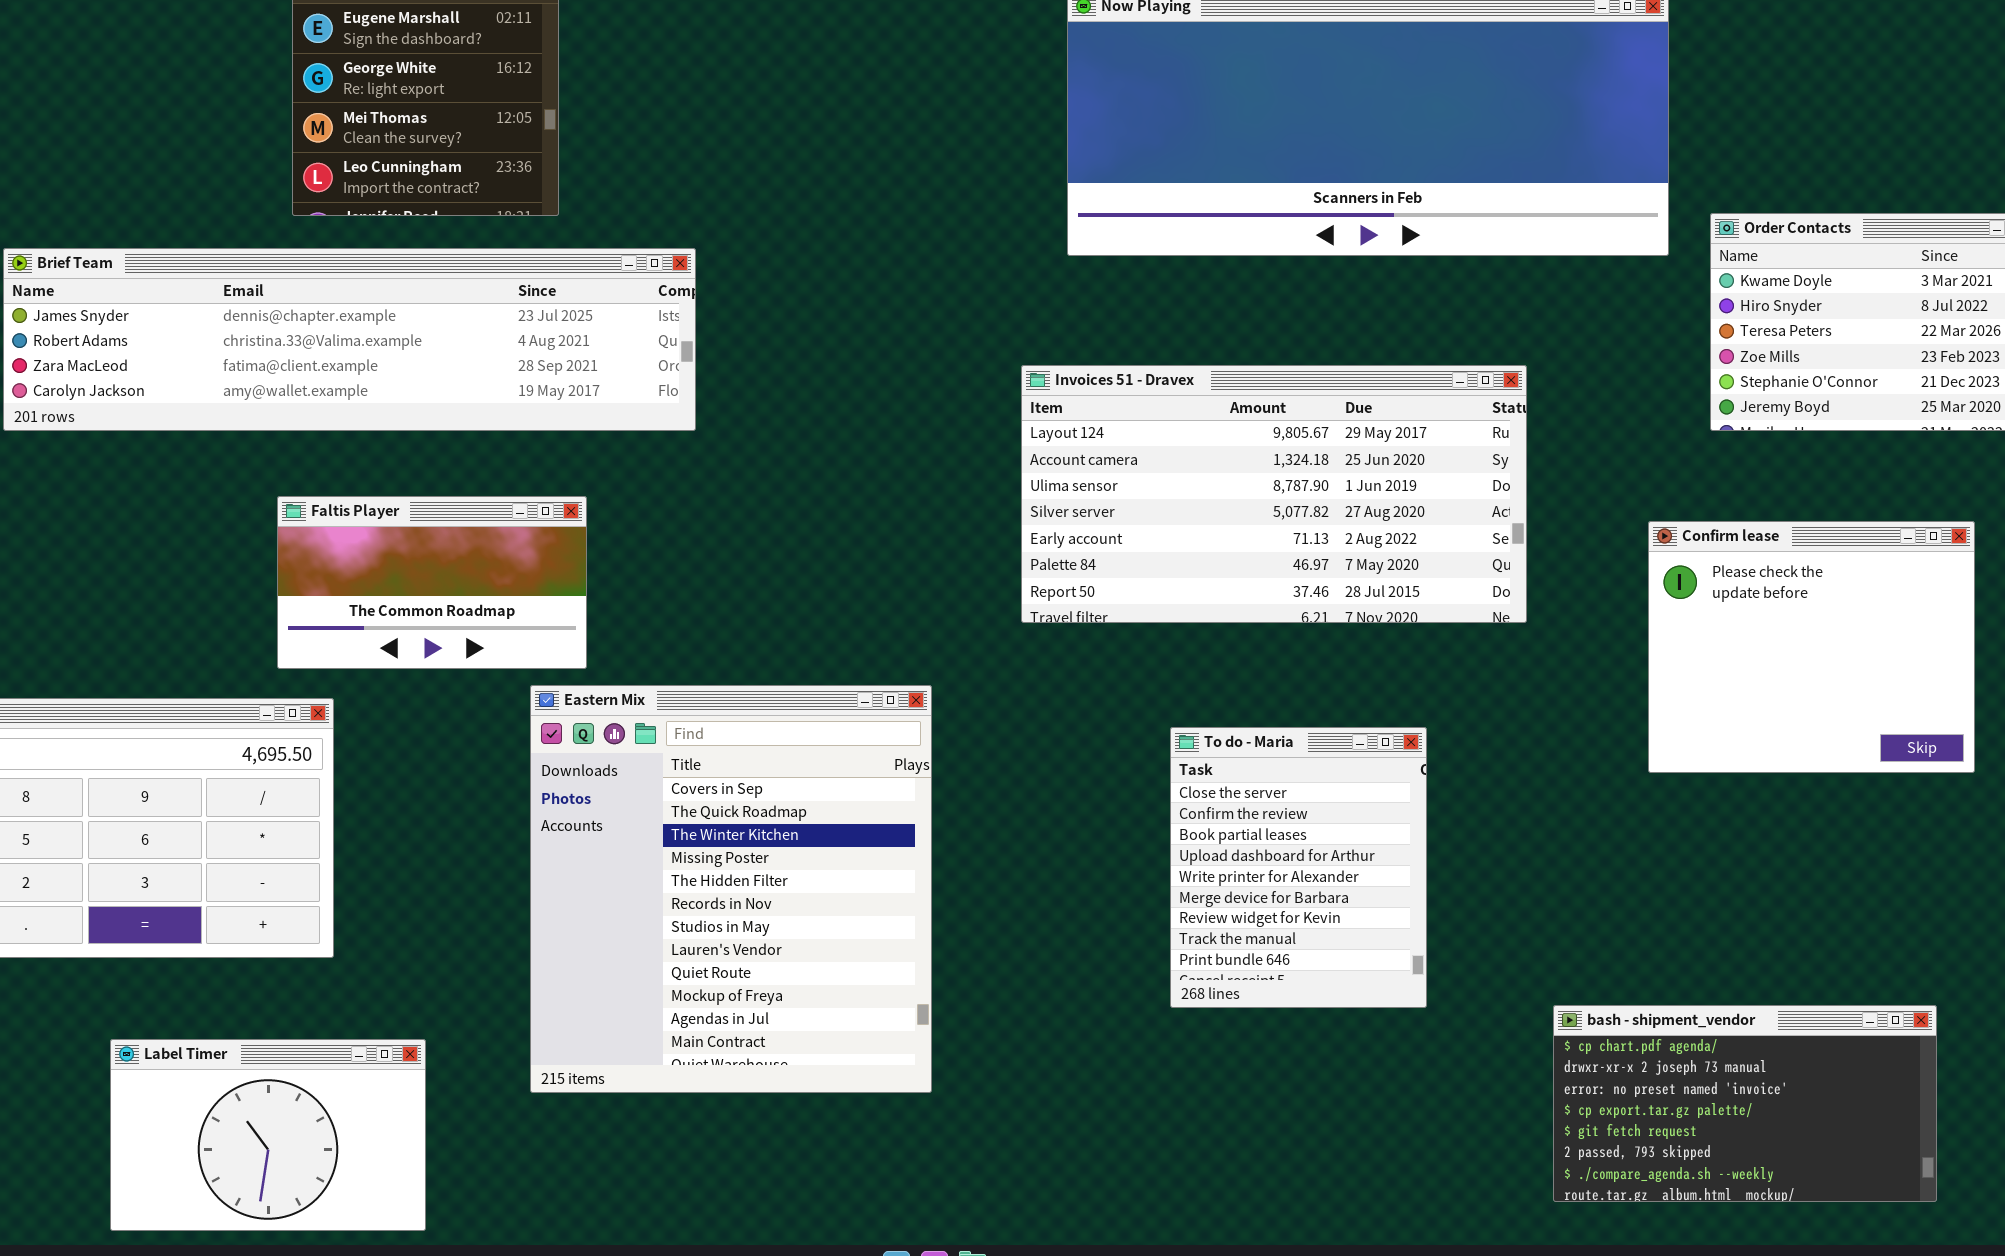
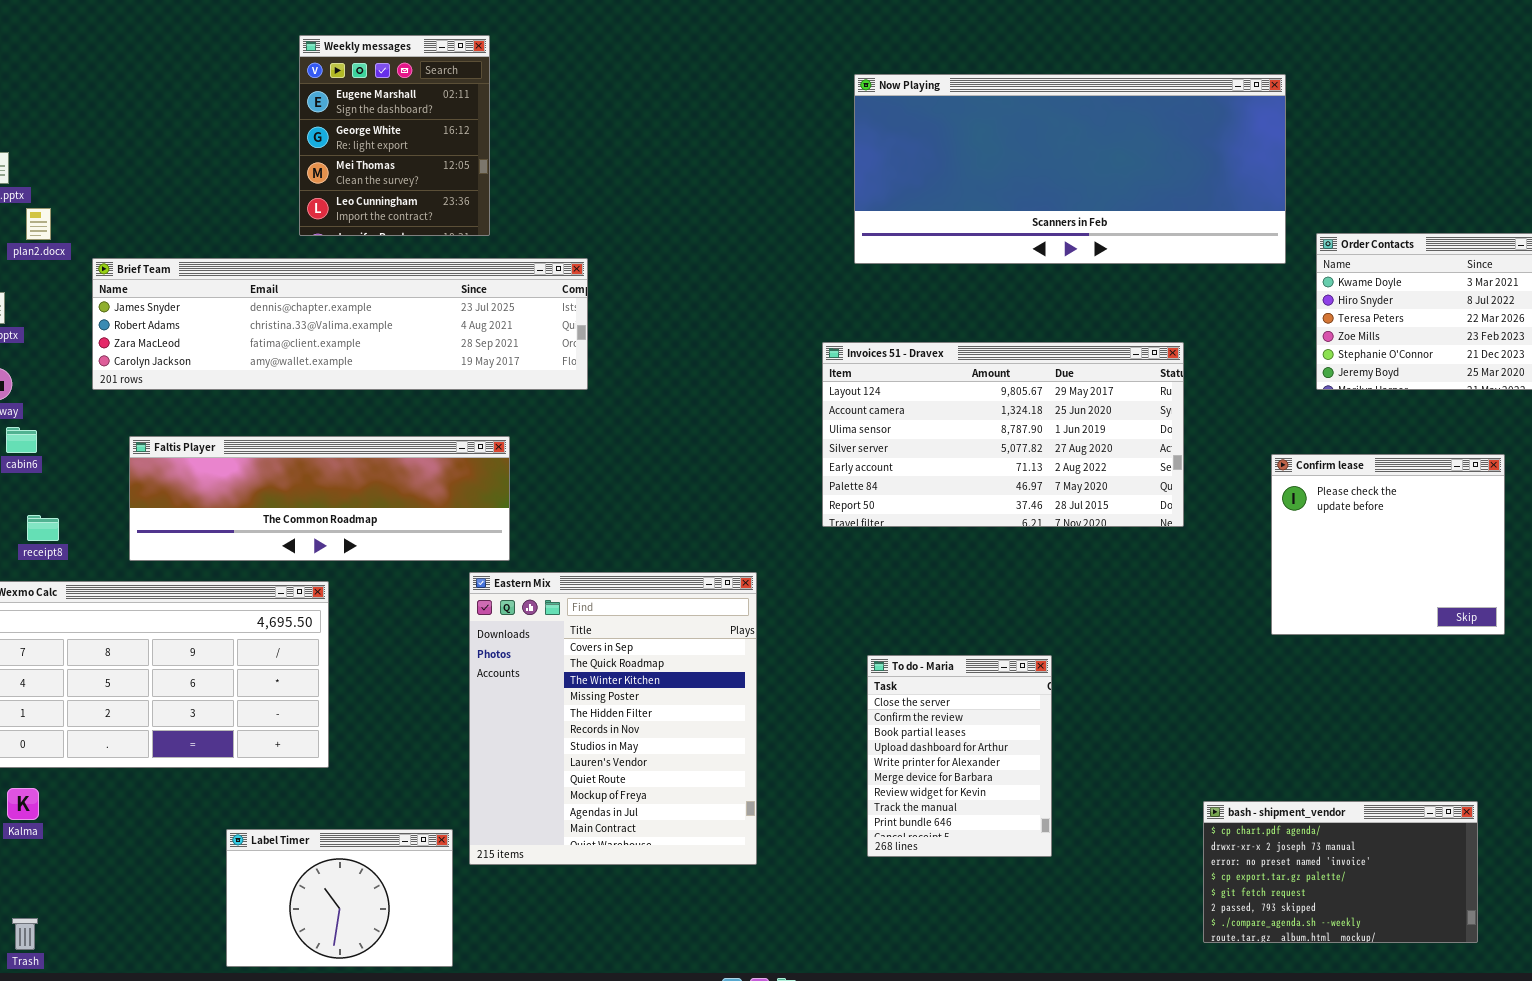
Faltis Player: [277,496,587,669] -> [129,436,510,561], resized
To do - Maria: [1170,727,1427,1008] -> [867,655,1052,857], moved
Label Timer: [110,1039,426,1231] -> [226,829,453,967], moved

